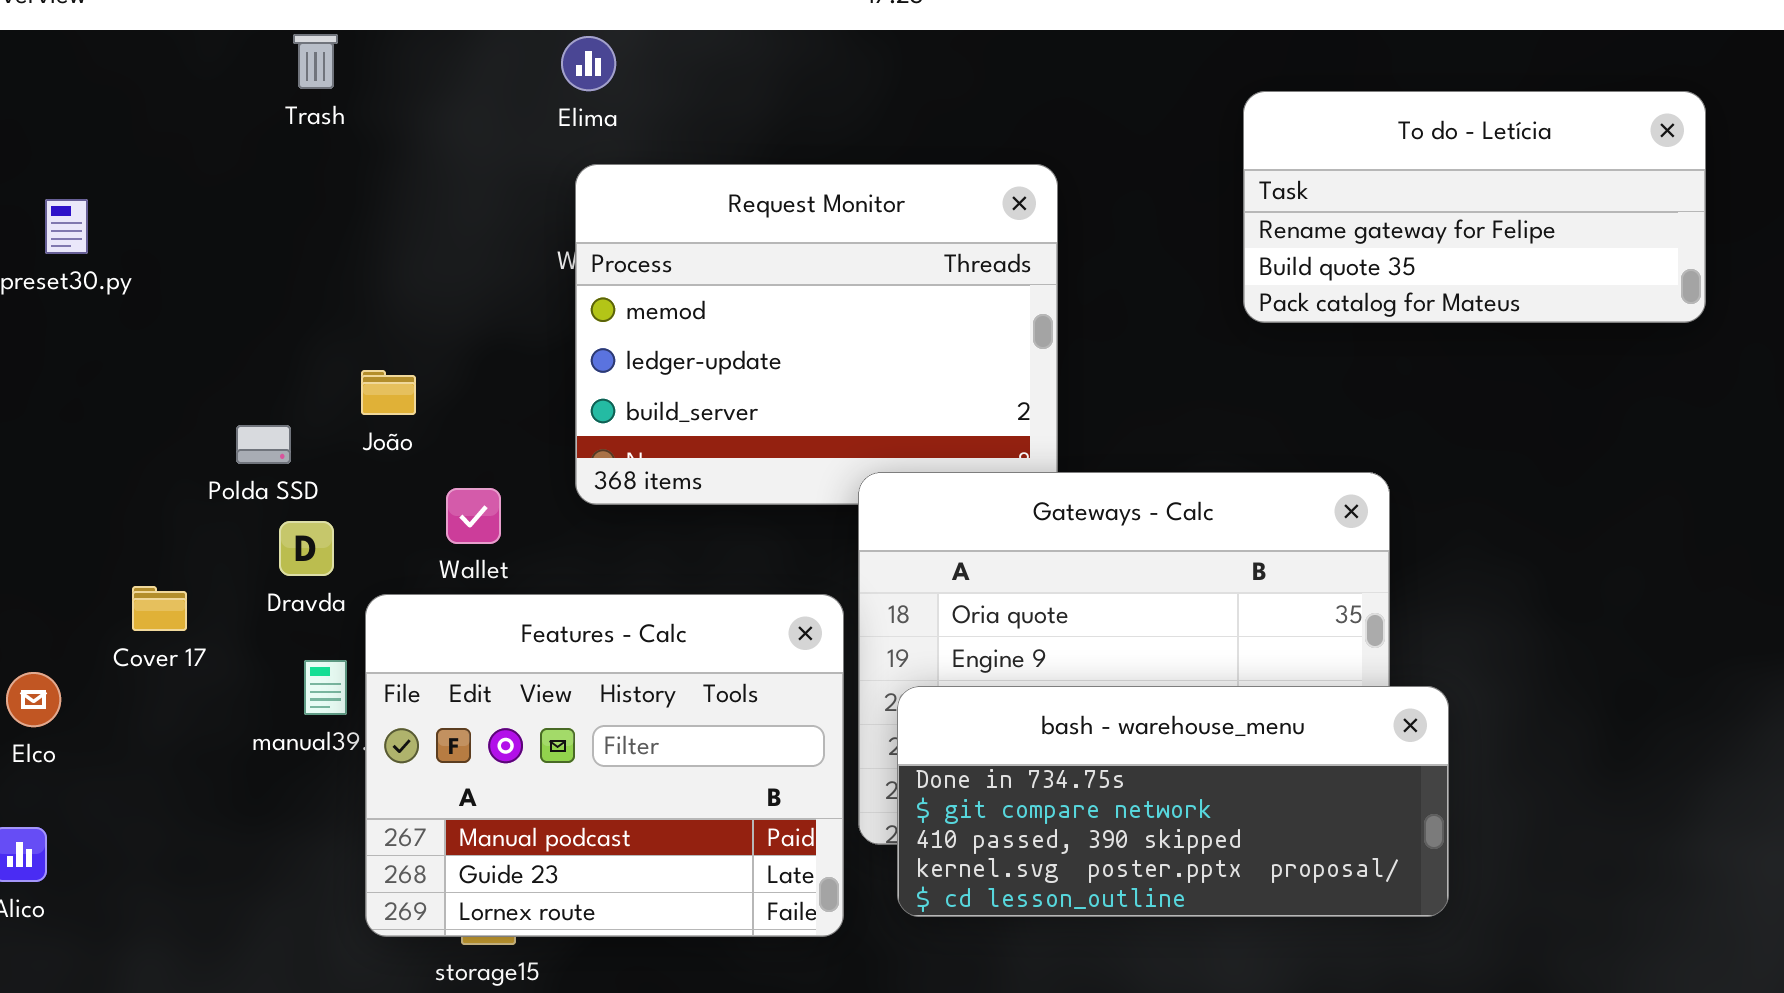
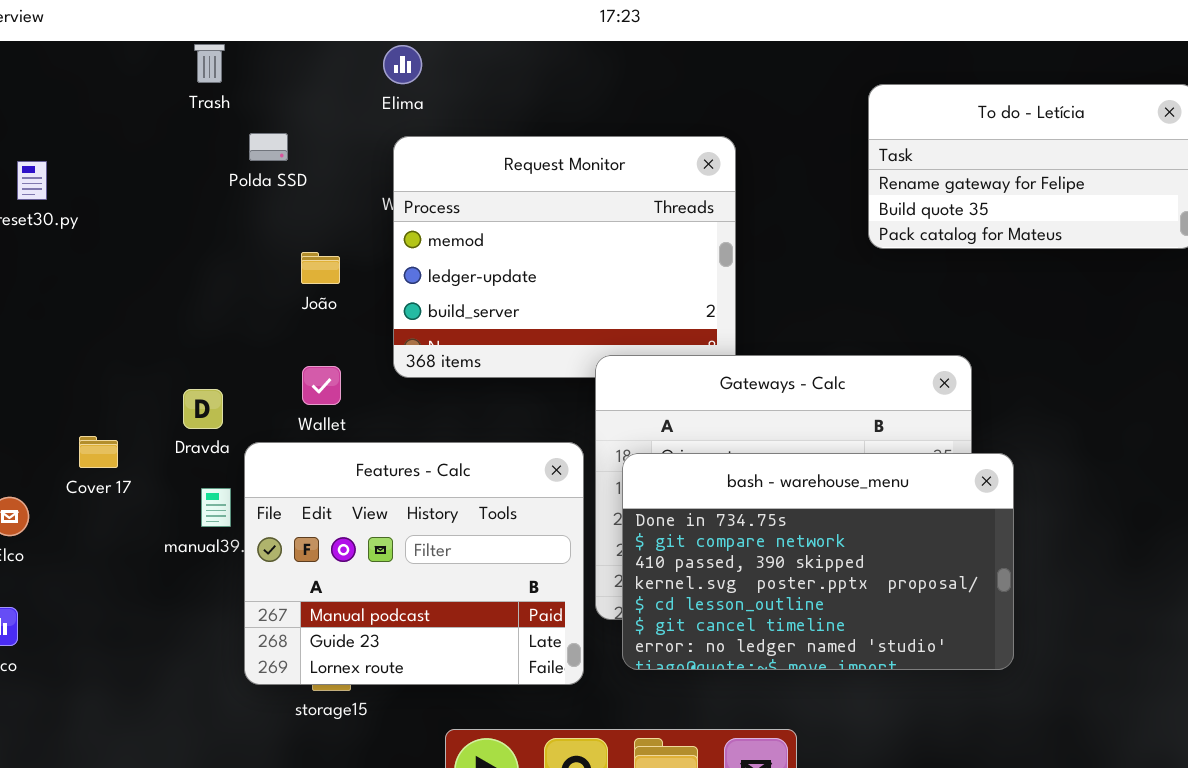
João: [361,370,416,415] -> [301,252,340,284], moved
Polda SSD: [236,425,291,464] -> [249,133,288,161], moved
bash - warehouse_menu: [897,686,1449,917] -> [622,453,1014,670], resized

